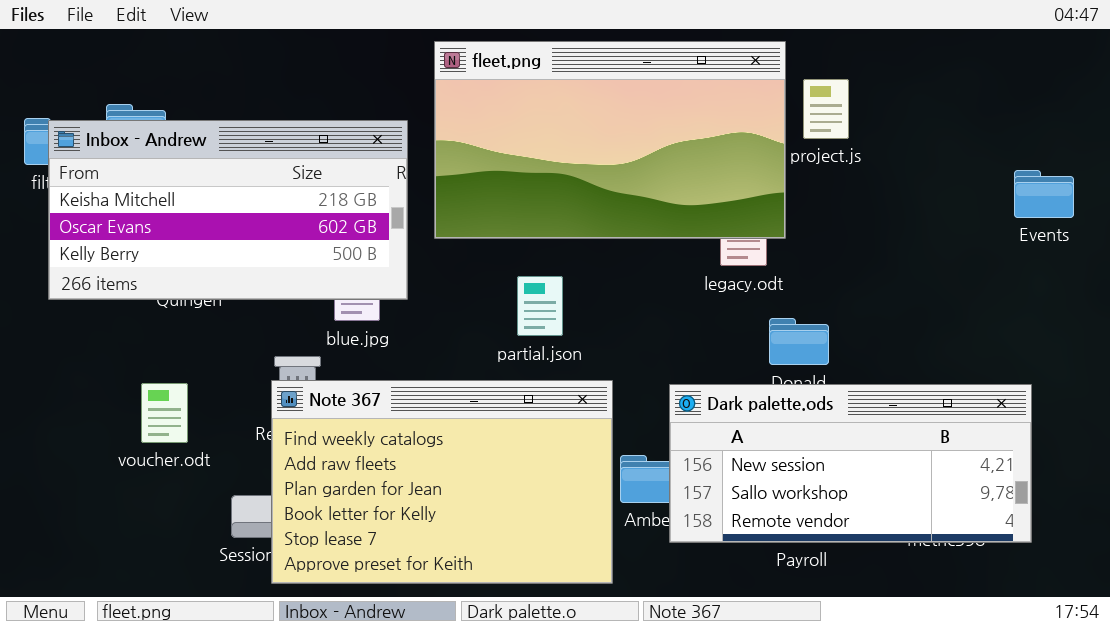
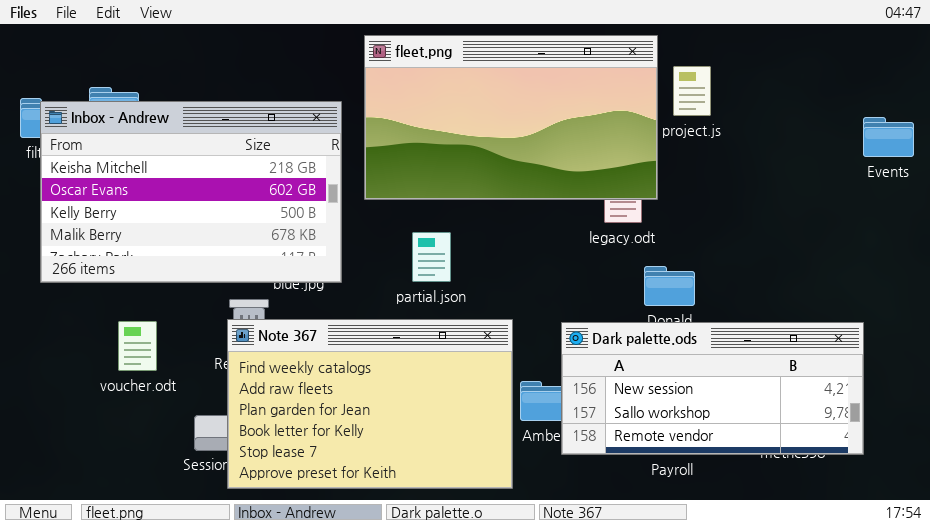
Inbox - Andrew: [48,120,408,300] -> [40,101,342,283], resized
Events: [1014,170,1074,218] -> [863,117,914,157], moved
partial.json: [517,276,563,336] -> [412,232,451,282], moved

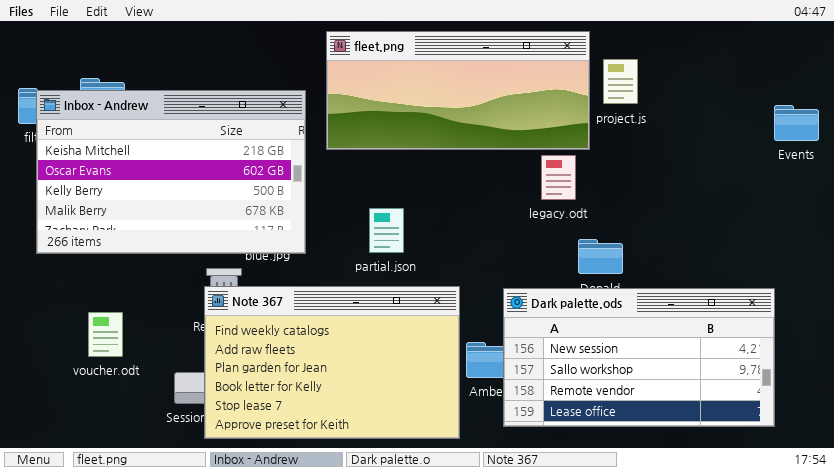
fleet.png: [364,35,658,200] -> [326,31,590,150], resized
voucher.odt: [118,321,157,371] -> [88,312,123,357], moved
Dark palette.ods: [561,322,864,455] -> [503,288,775,427], resized

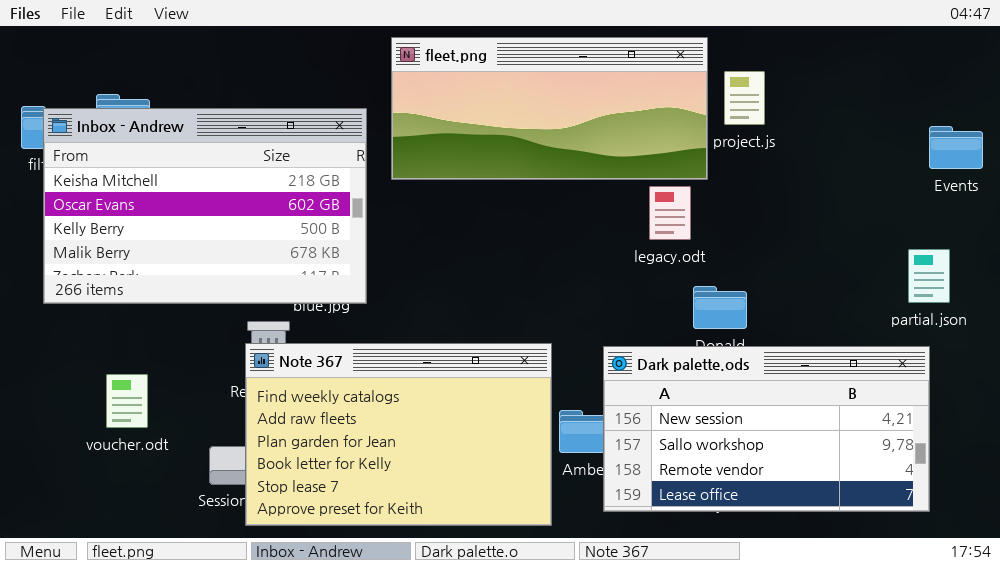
partial.json: [369,208,404,253] -> [908,249,950,303], moved

